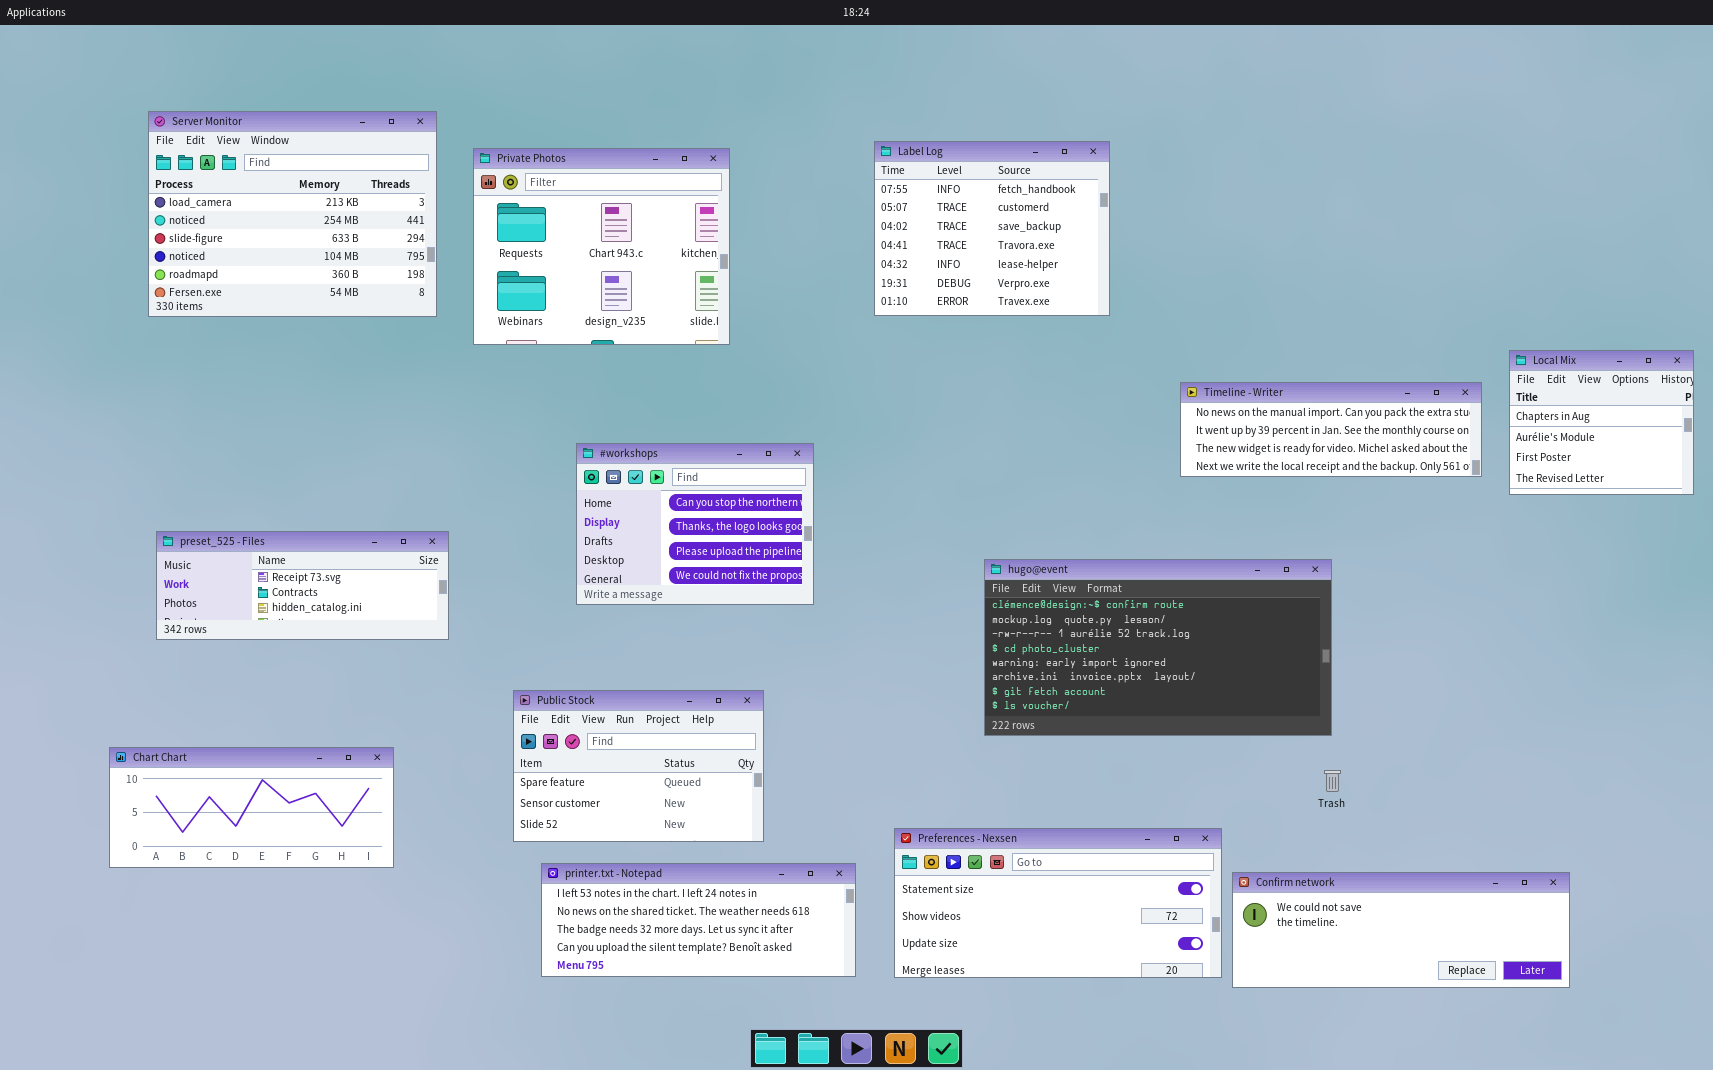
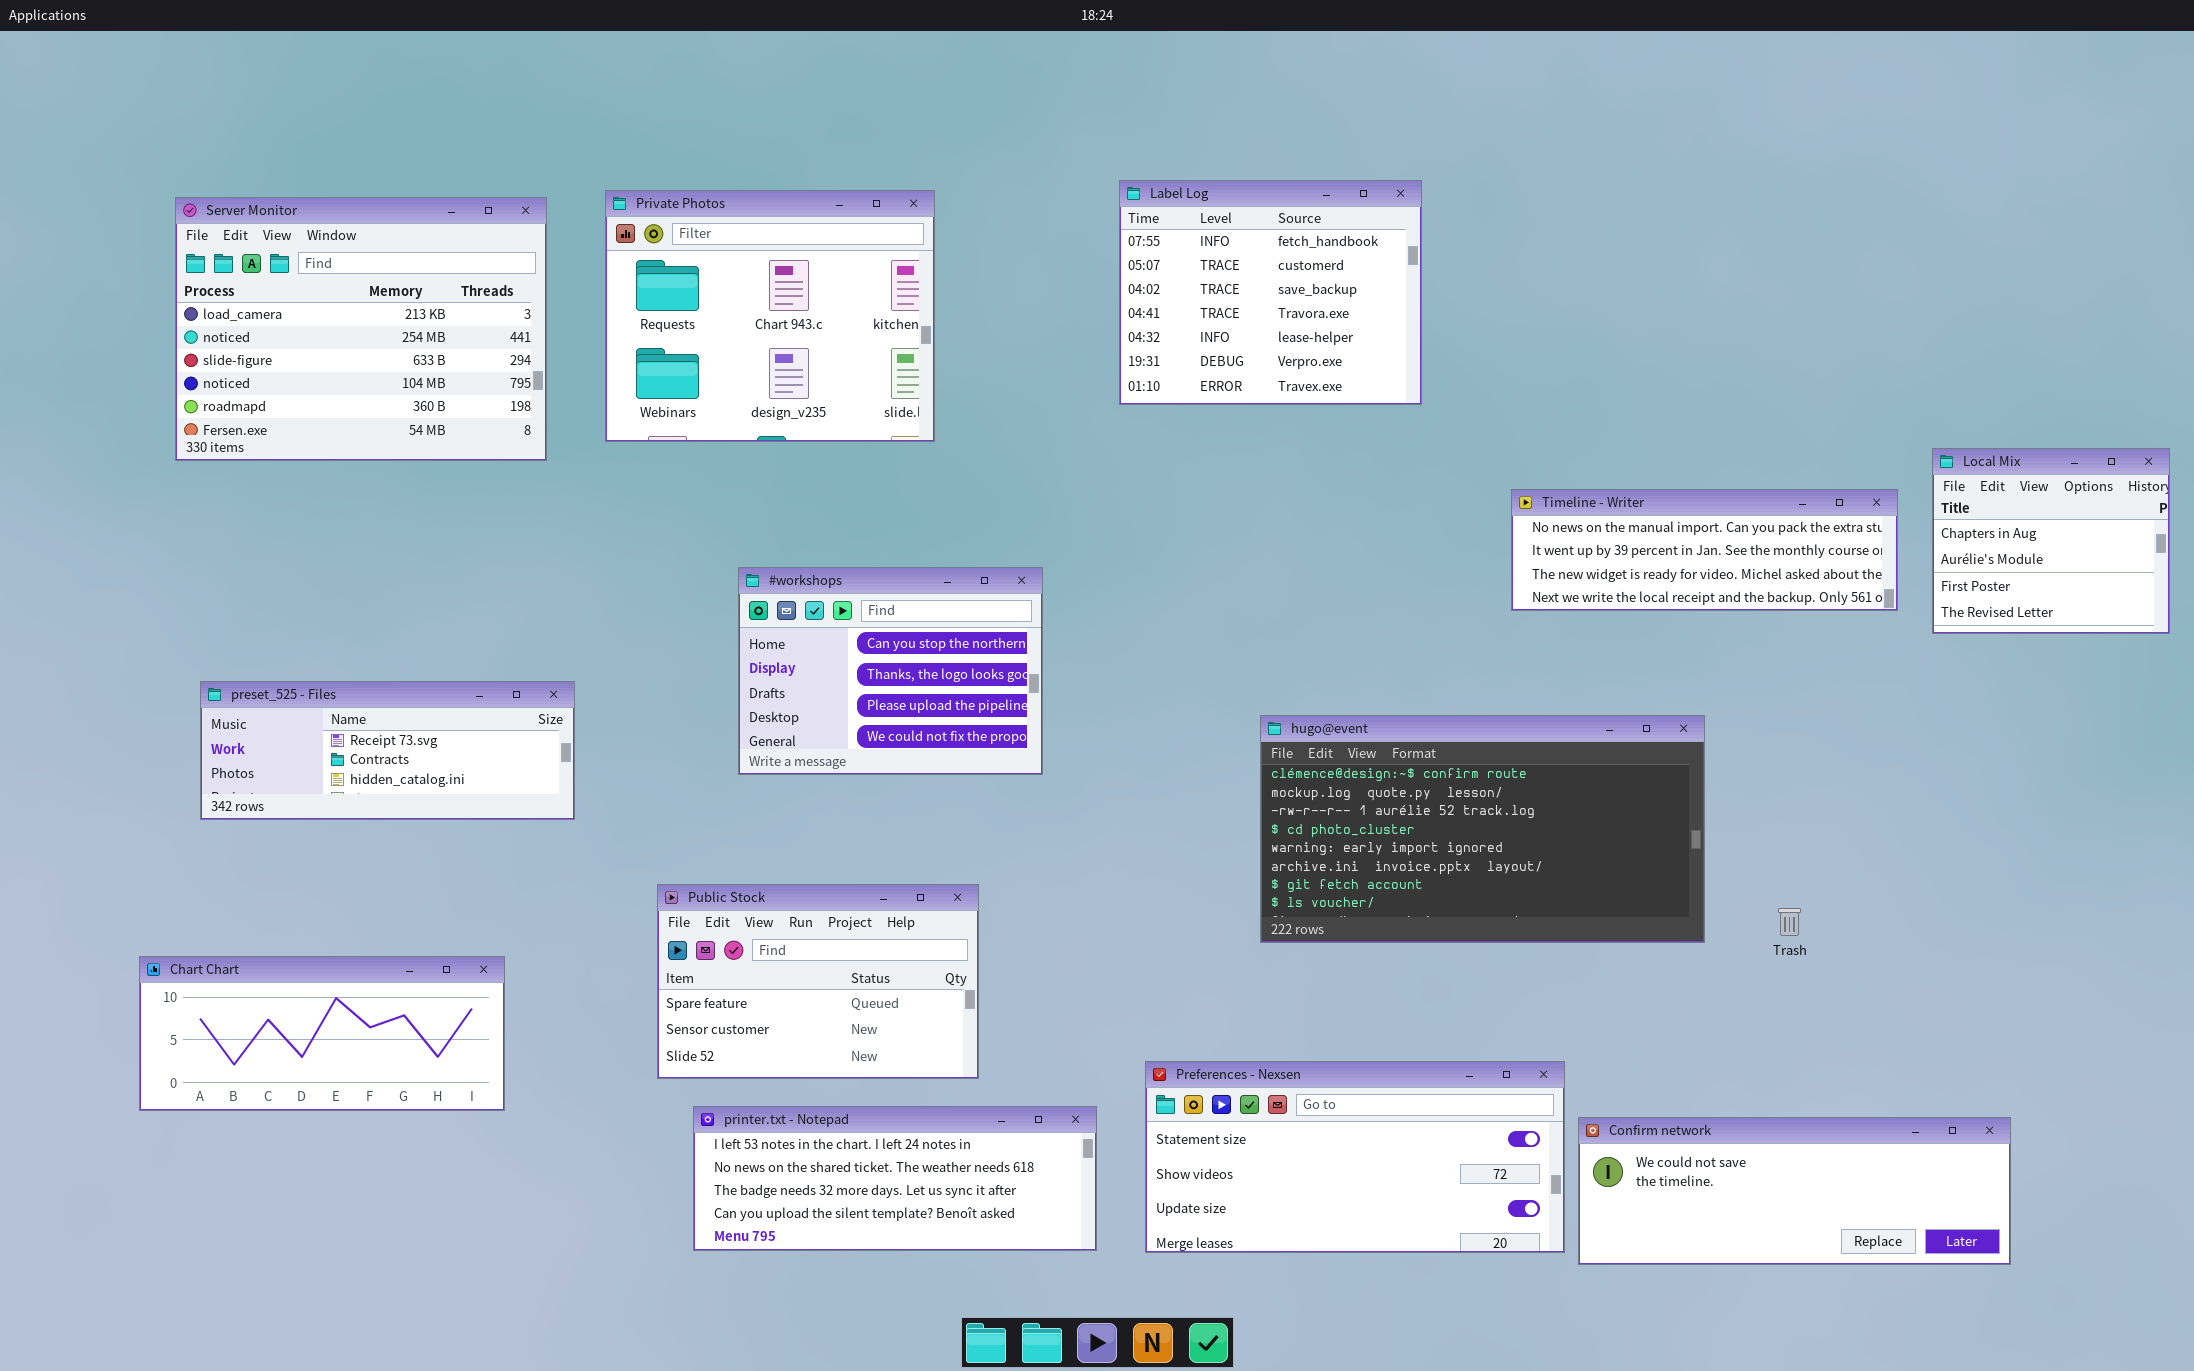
Server Monitor: [148,111,437,317] -> [175,197,547,461], moved
Trash: [1324,770,1341,792] -> [1778,908,1801,936], moved

